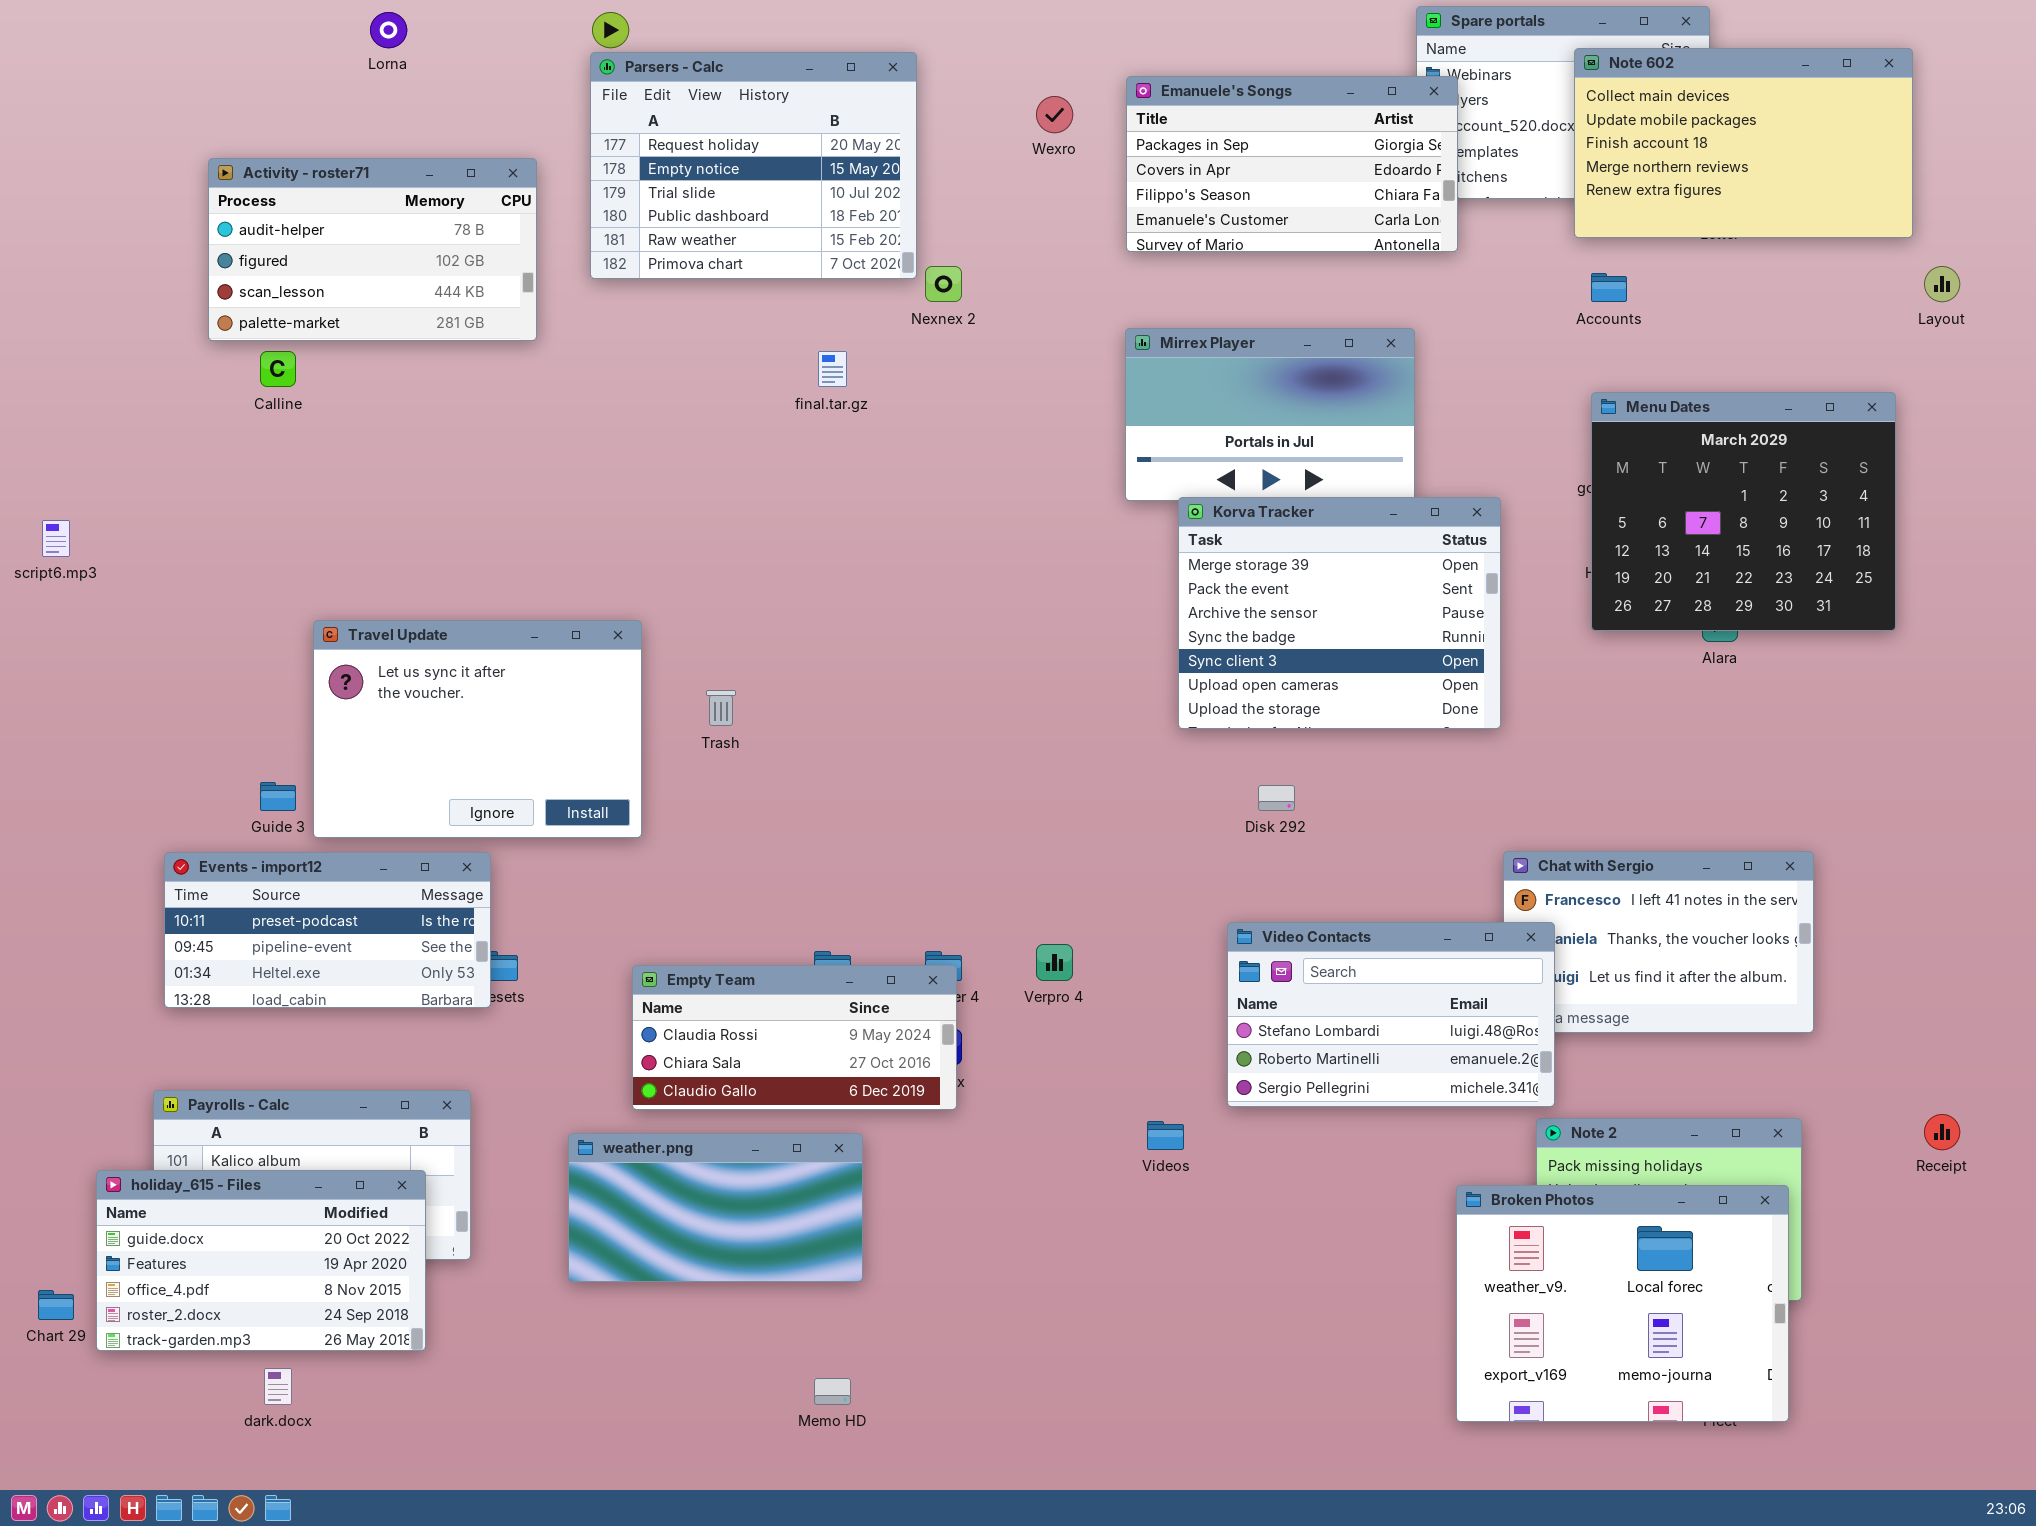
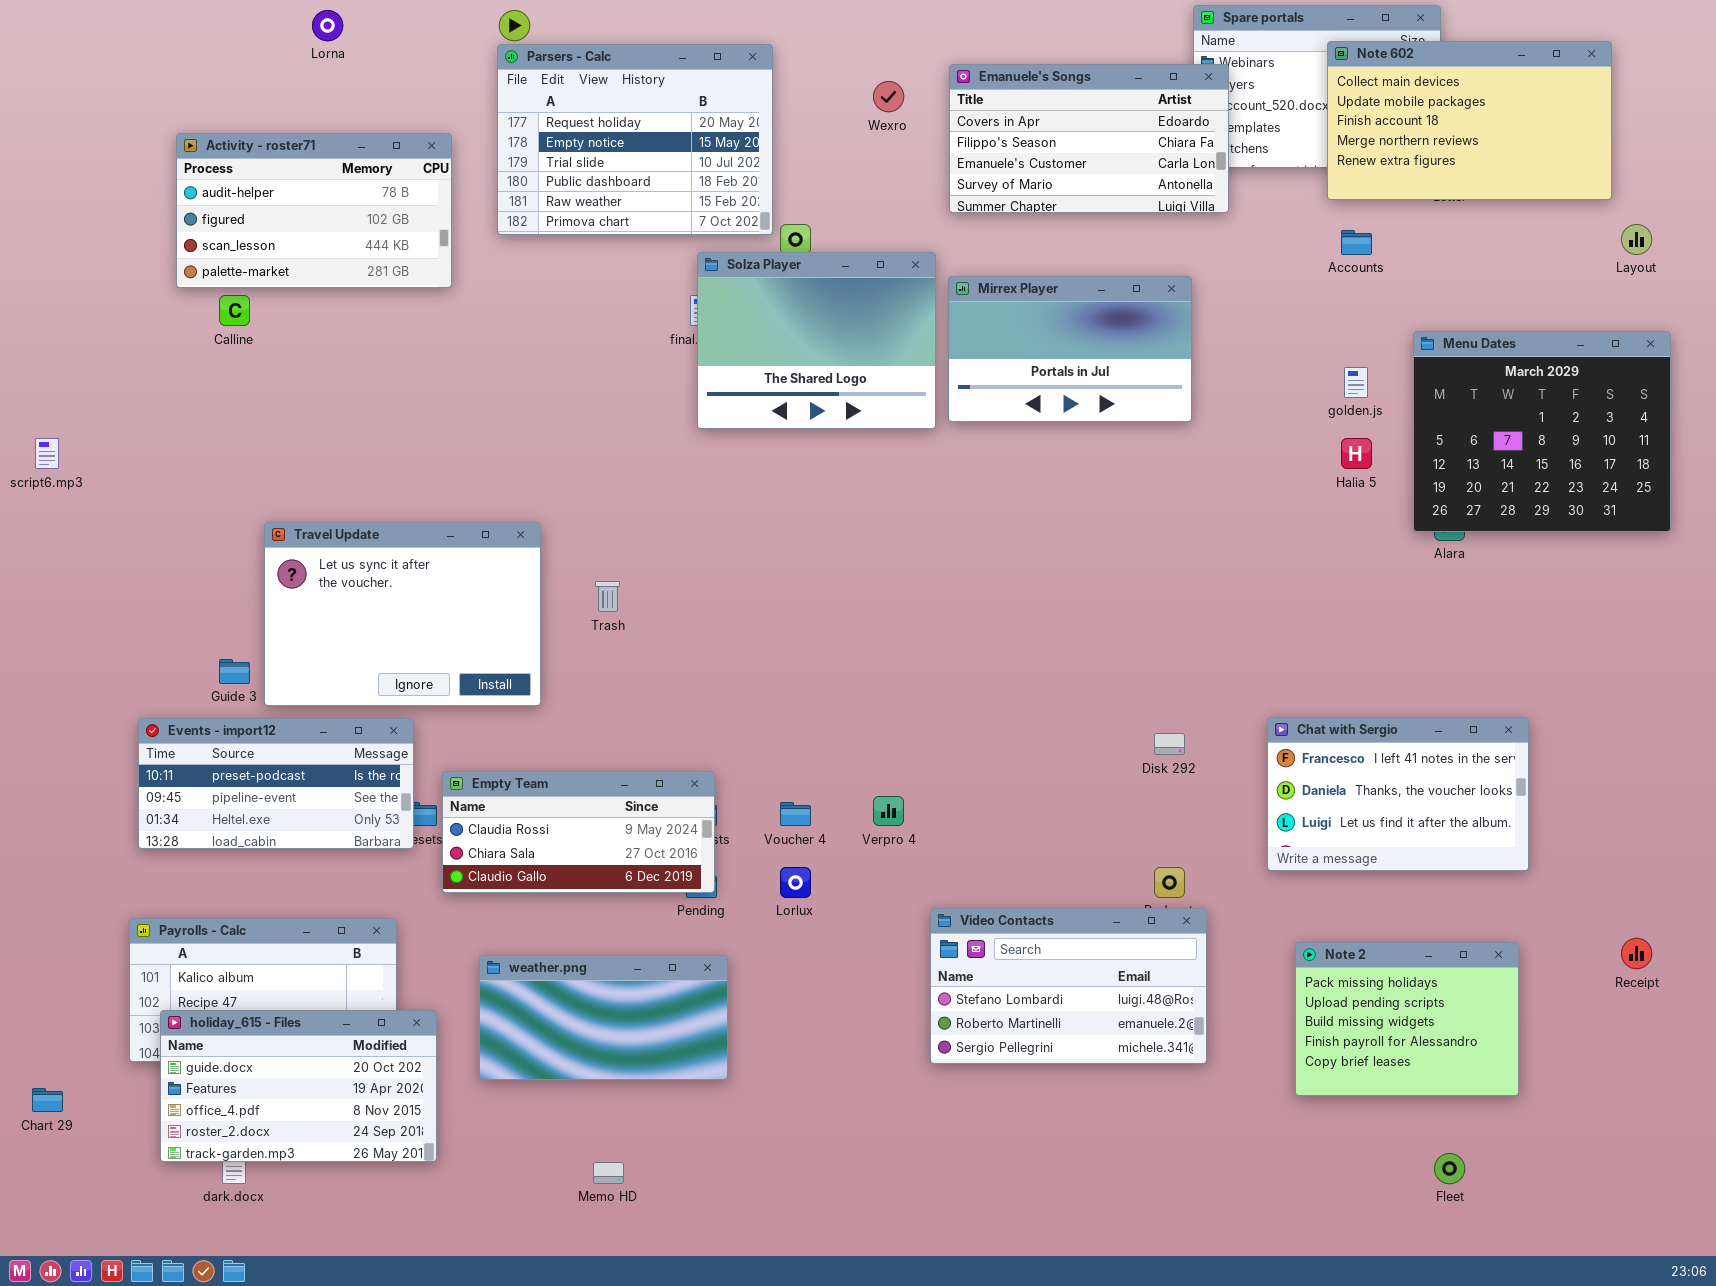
Emanuele's Songs: [1126,76,1458,252] -> [949,64,1229,213], scrolled down 1 row
Solza Player: none -> [697,252,936,429], opened
Menu Dates: [1591,392,1896,631] -> [1413,331,1671,532], moved
Korva Tracker: [1178,497,1501,729] -> none, closed
Disk 292: [1258,785,1295,811] -> [1154,733,1185,755], moved
Video Contacts: [1227,922,1555,1107] -> [930,908,1207,1064], moved
Empty Team: [632,965,957,1110] -> [442,771,715,893], moved
holiday_615 - Files: [96,1170,426,1351] -> [160,1010,437,1162], moved
Broken Photos: [1456,1185,1789,1422] -> none, closed
Memo HD: [814,1378,851,1405] -> [593,1162,624,1184], moved

